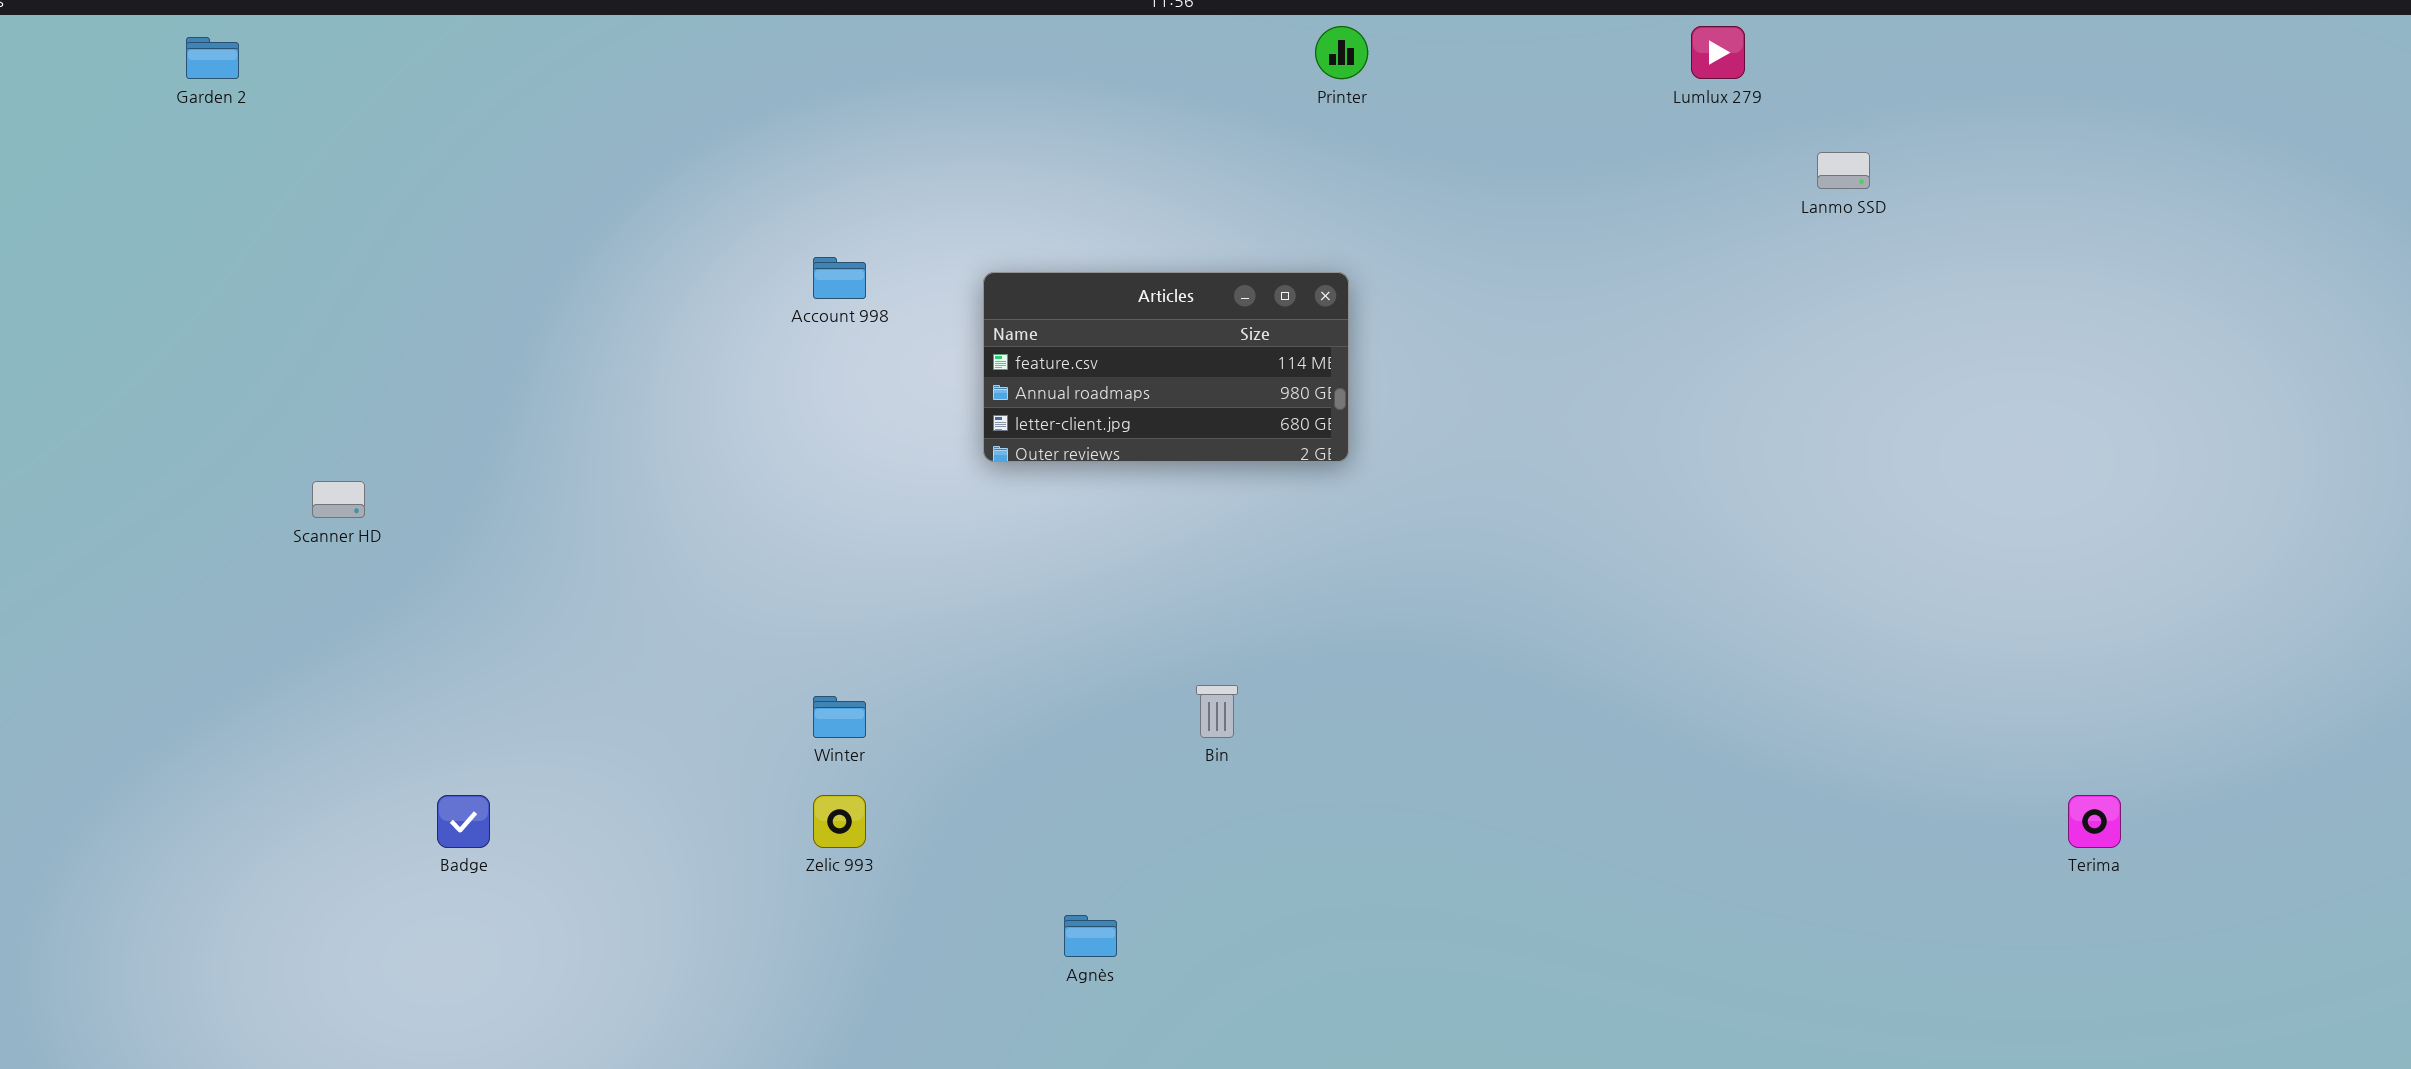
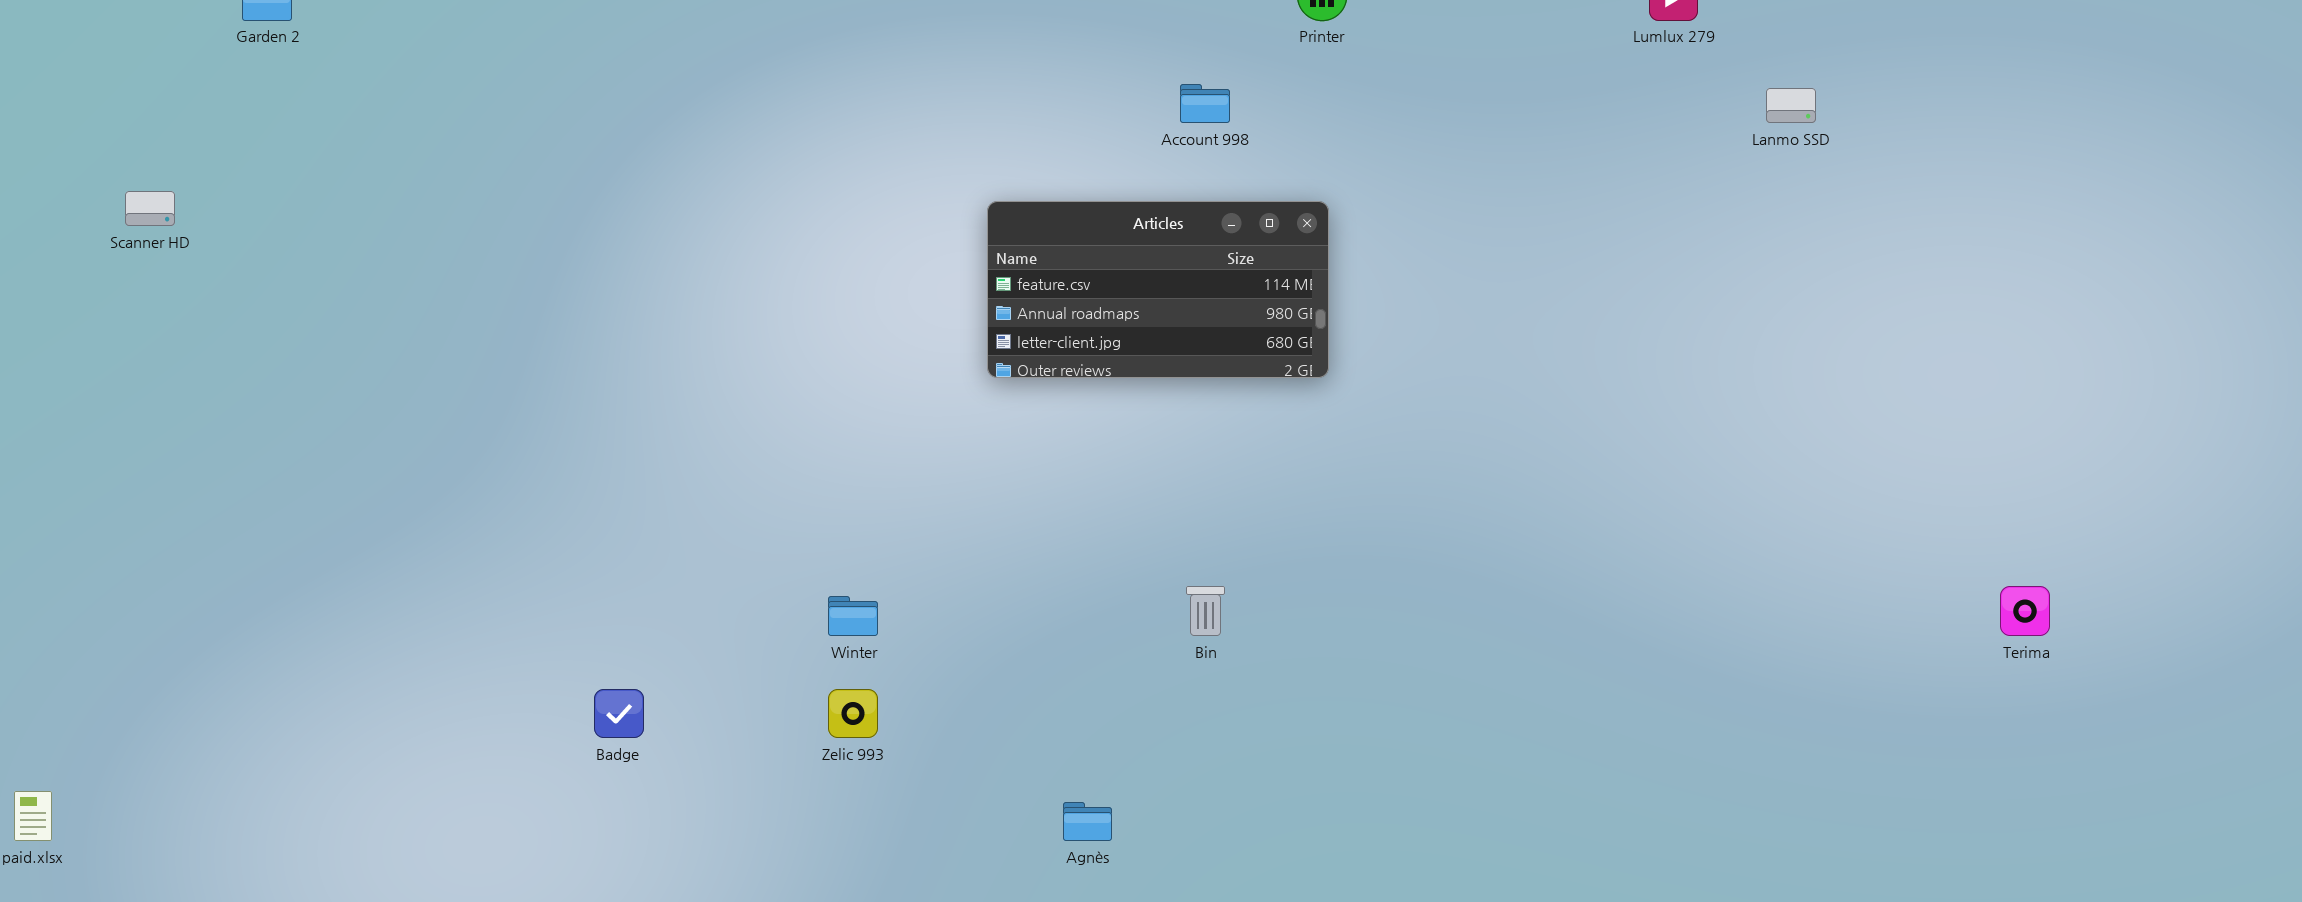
Account 998: [813,257,866,299] -> [1180,84,1230,123], moved
Scanner HD: [312,481,365,518] -> [125,191,175,226], moved
Badge: [437,795,490,848] -> [594,689,644,738], moved
Terima: [2068,795,2121,848] -> [2000,586,2050,636], moved

